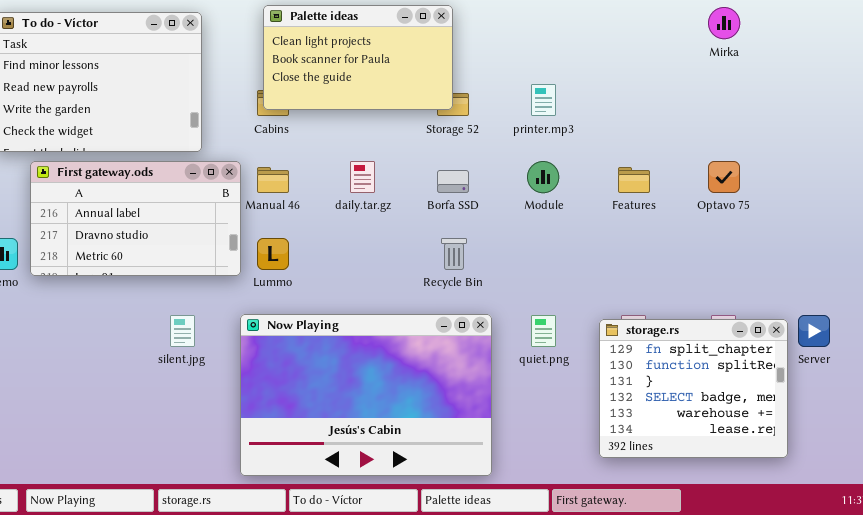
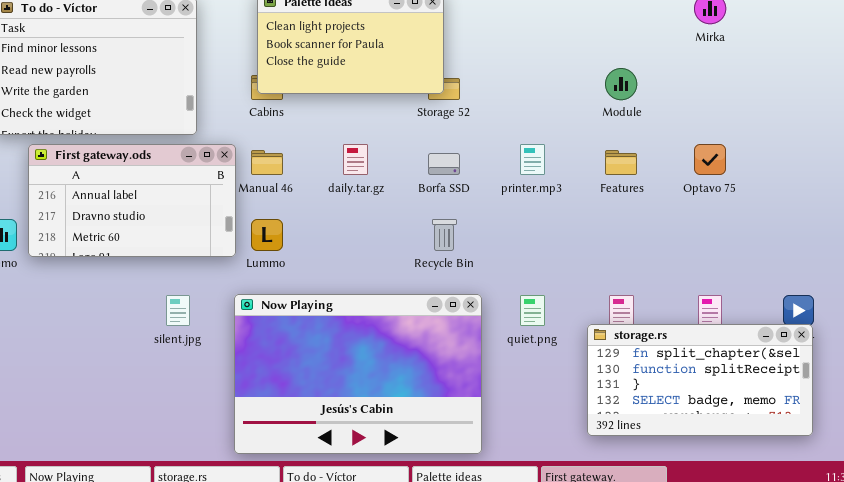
printer.mp3: [531,84,556,116] -> [520,144,545,175], moved
Module: [527,161,559,193] -> [605,68,637,100], moved
storage.rs: [599,319,788,458] -> [587,324,813,436], resized

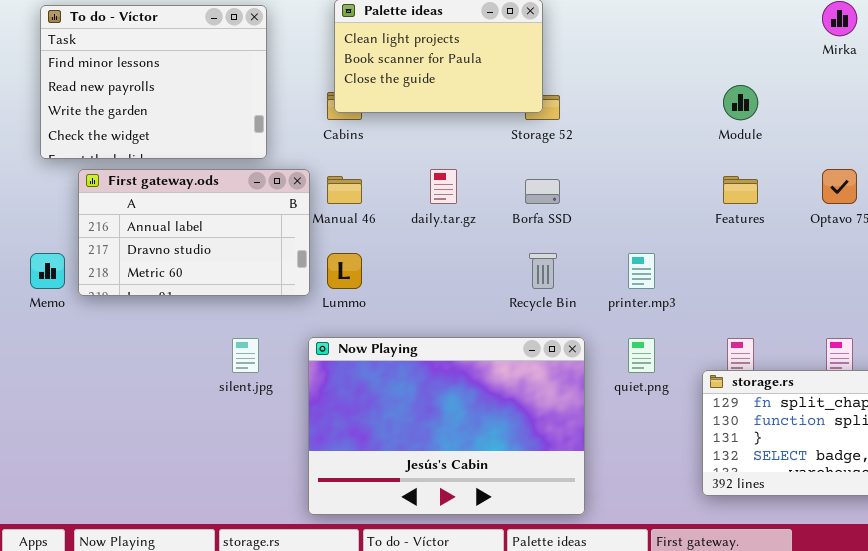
printer.mp3: [520,144,545,175] -> [628,253,655,289], moved

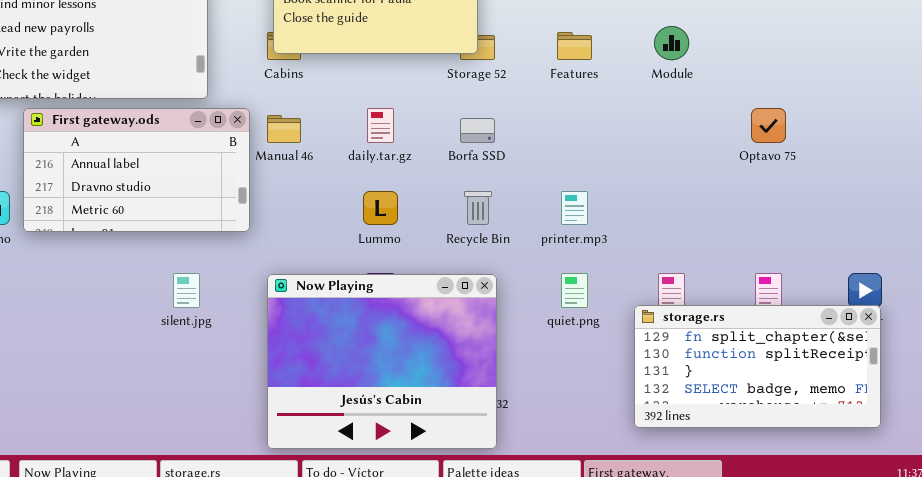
Features: [723,176,758,204] -> [557,32,592,60], moved
Lummo: [327,253,362,289] -> [363,191,398,225], moved
Now Playing: [308,337,585,515] -> [267,274,497,449], moved, resized

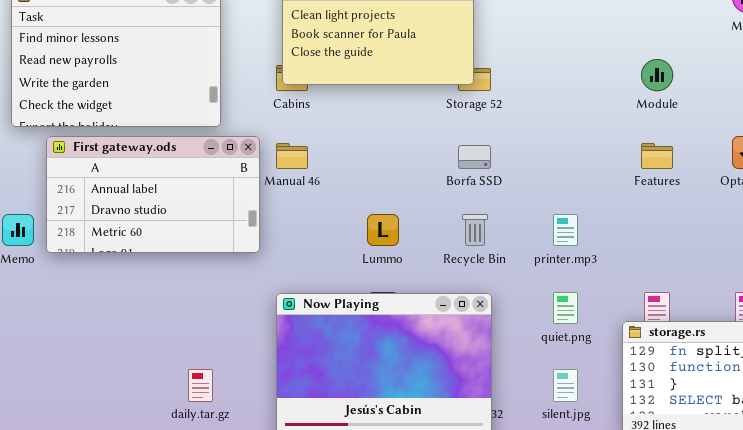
Features: [557,32,592,60] -> [641,143,673,169], moved
daily.tar.gz: [367,108,394,143] -> [188,369,213,402], moved
silent.jpg: [173,273,200,308] -> [553,369,578,402], moved

